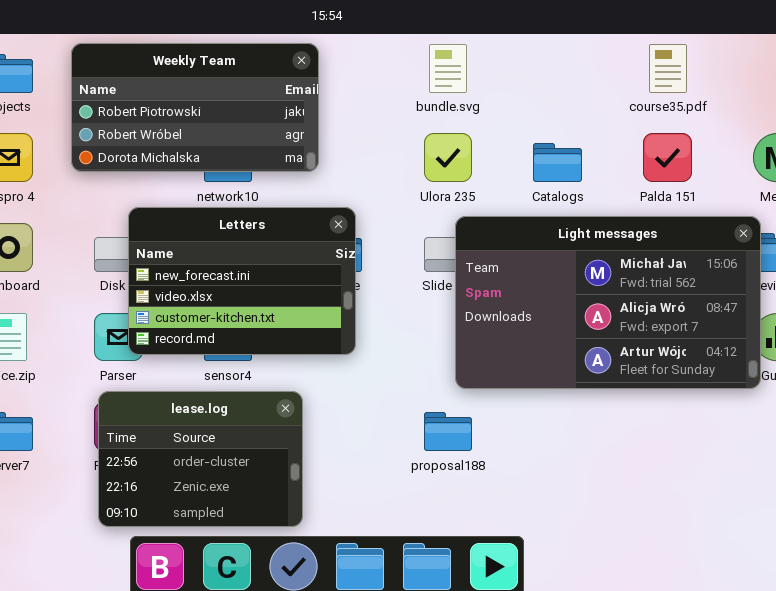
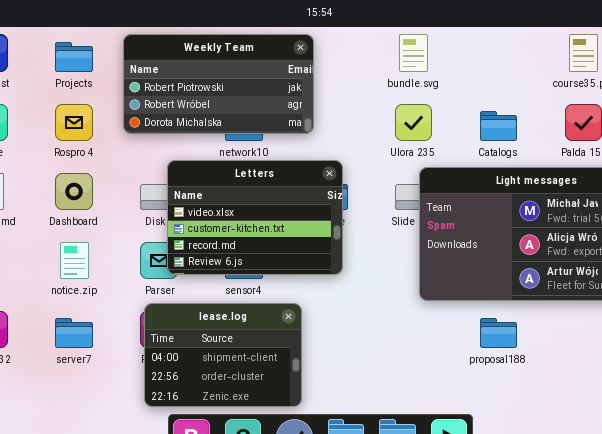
Letters: [128,207,356,355] -> [167,160,343,275], scrolled down 1 row
lease.log: [98,391,303,527] -> [144,303,302,407], scrolled up 1 row
proposal188: [424,412,472,451] -> [480,318,517,348], moved

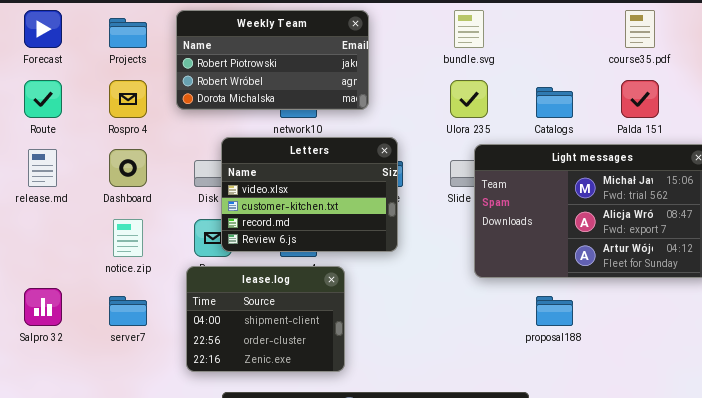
lease.log: [144,303,302,407] -> [186,266,345,372], moved

